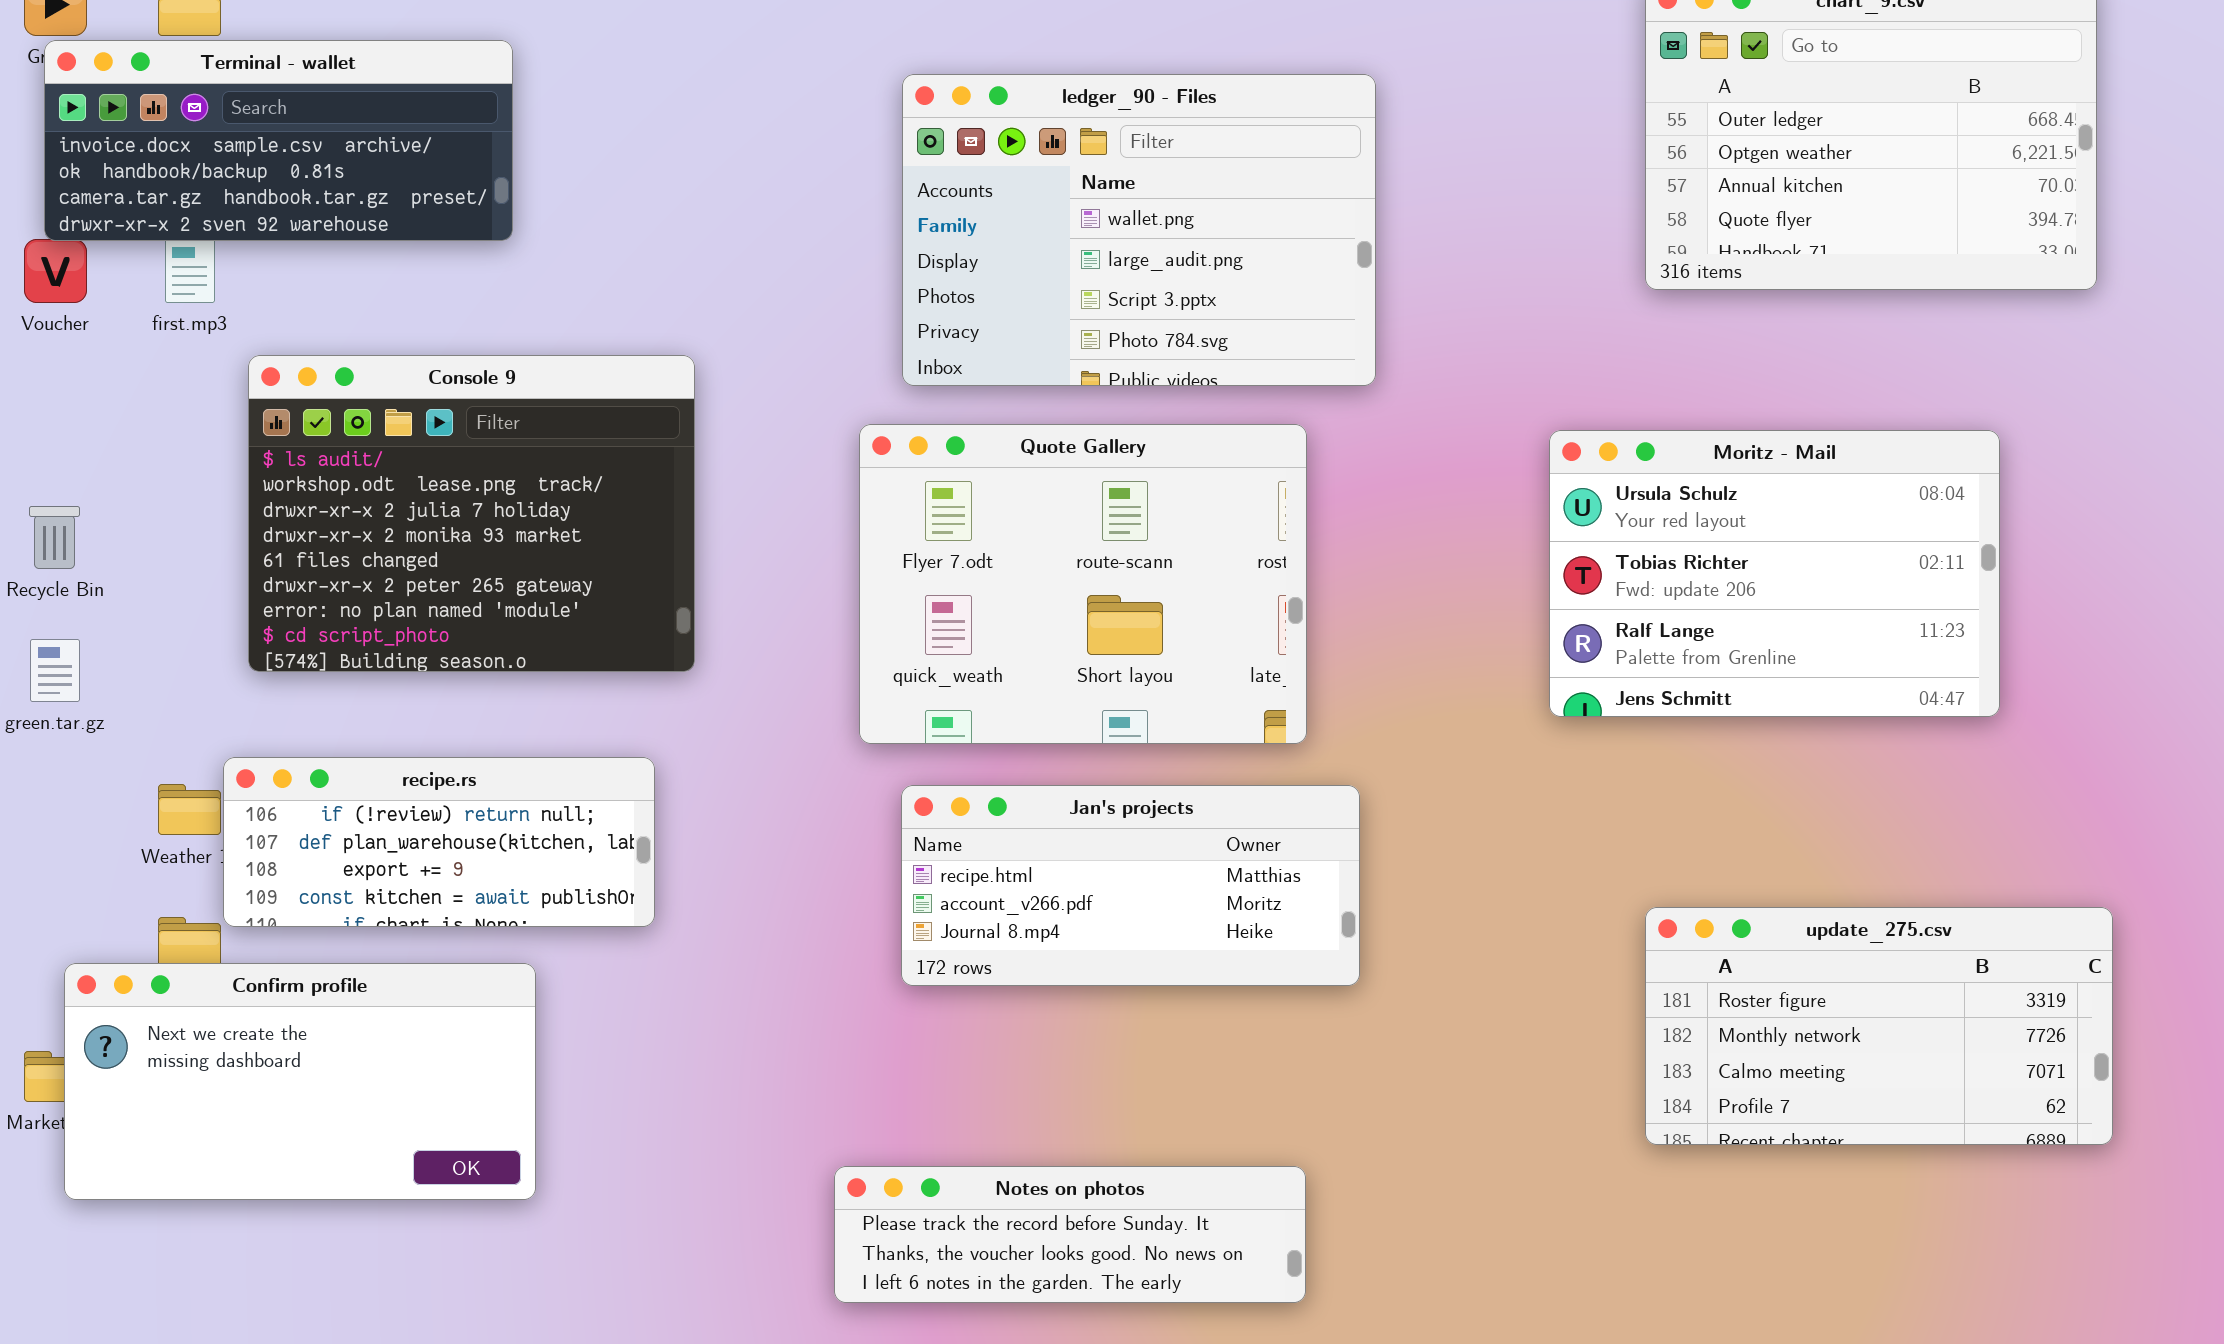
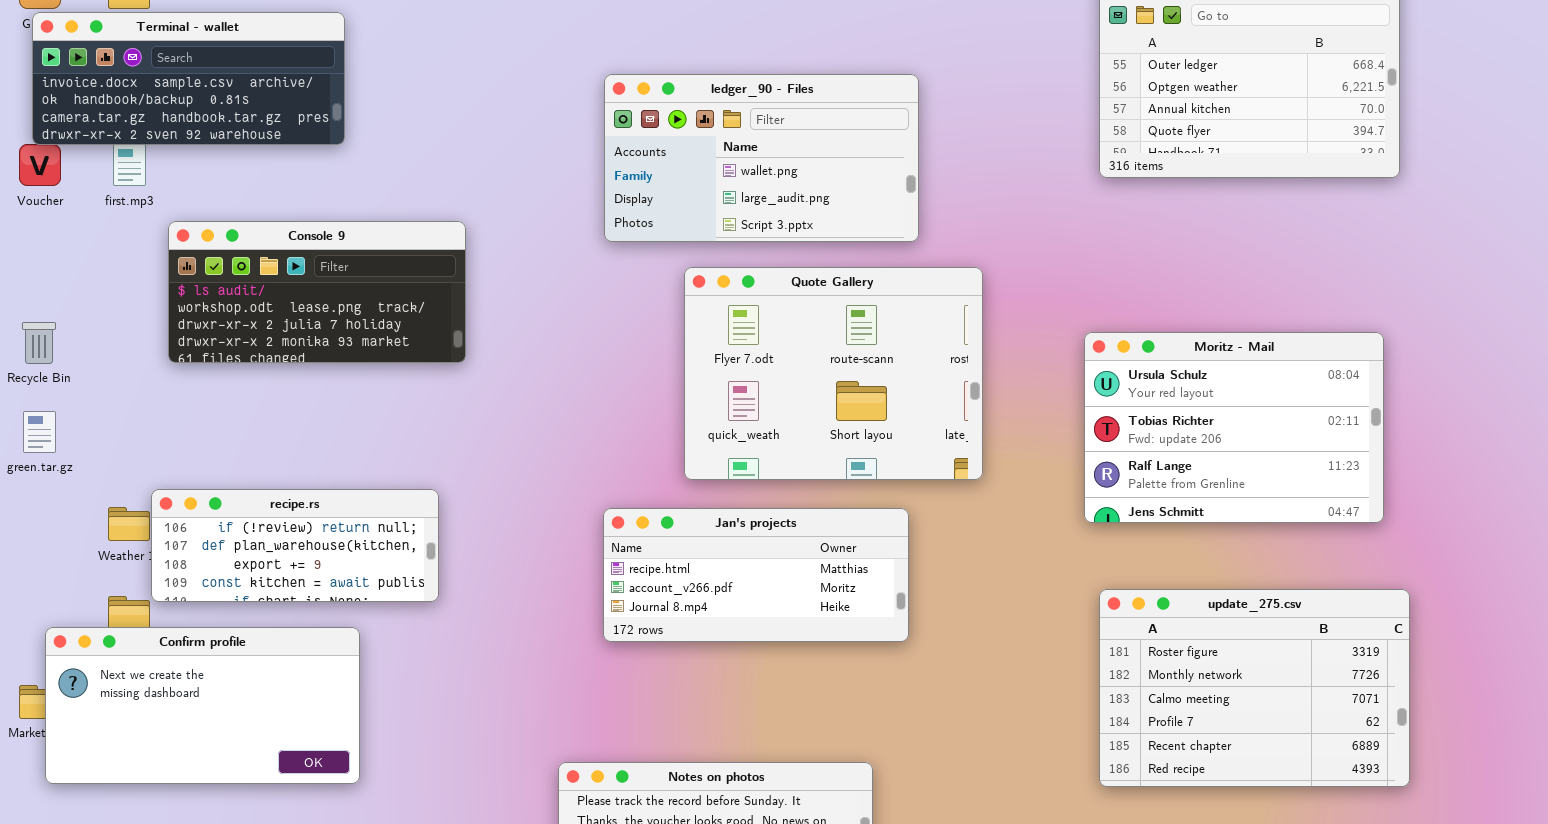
ledger_90 - Files: [902,74,1376,386] -> [604,74,919,242], resized
Console 9: [248,355,695,672] -> [168,221,466,363], resized
Quote Gallery: [859,424,1307,744] -> [684,267,983,480], moved
Moritz - Mail: [1549,430,2000,717] -> [1084,332,1384,523], moved
update_275.csv: [1645,907,2113,1145] -> [1099,589,1410,787], resized

